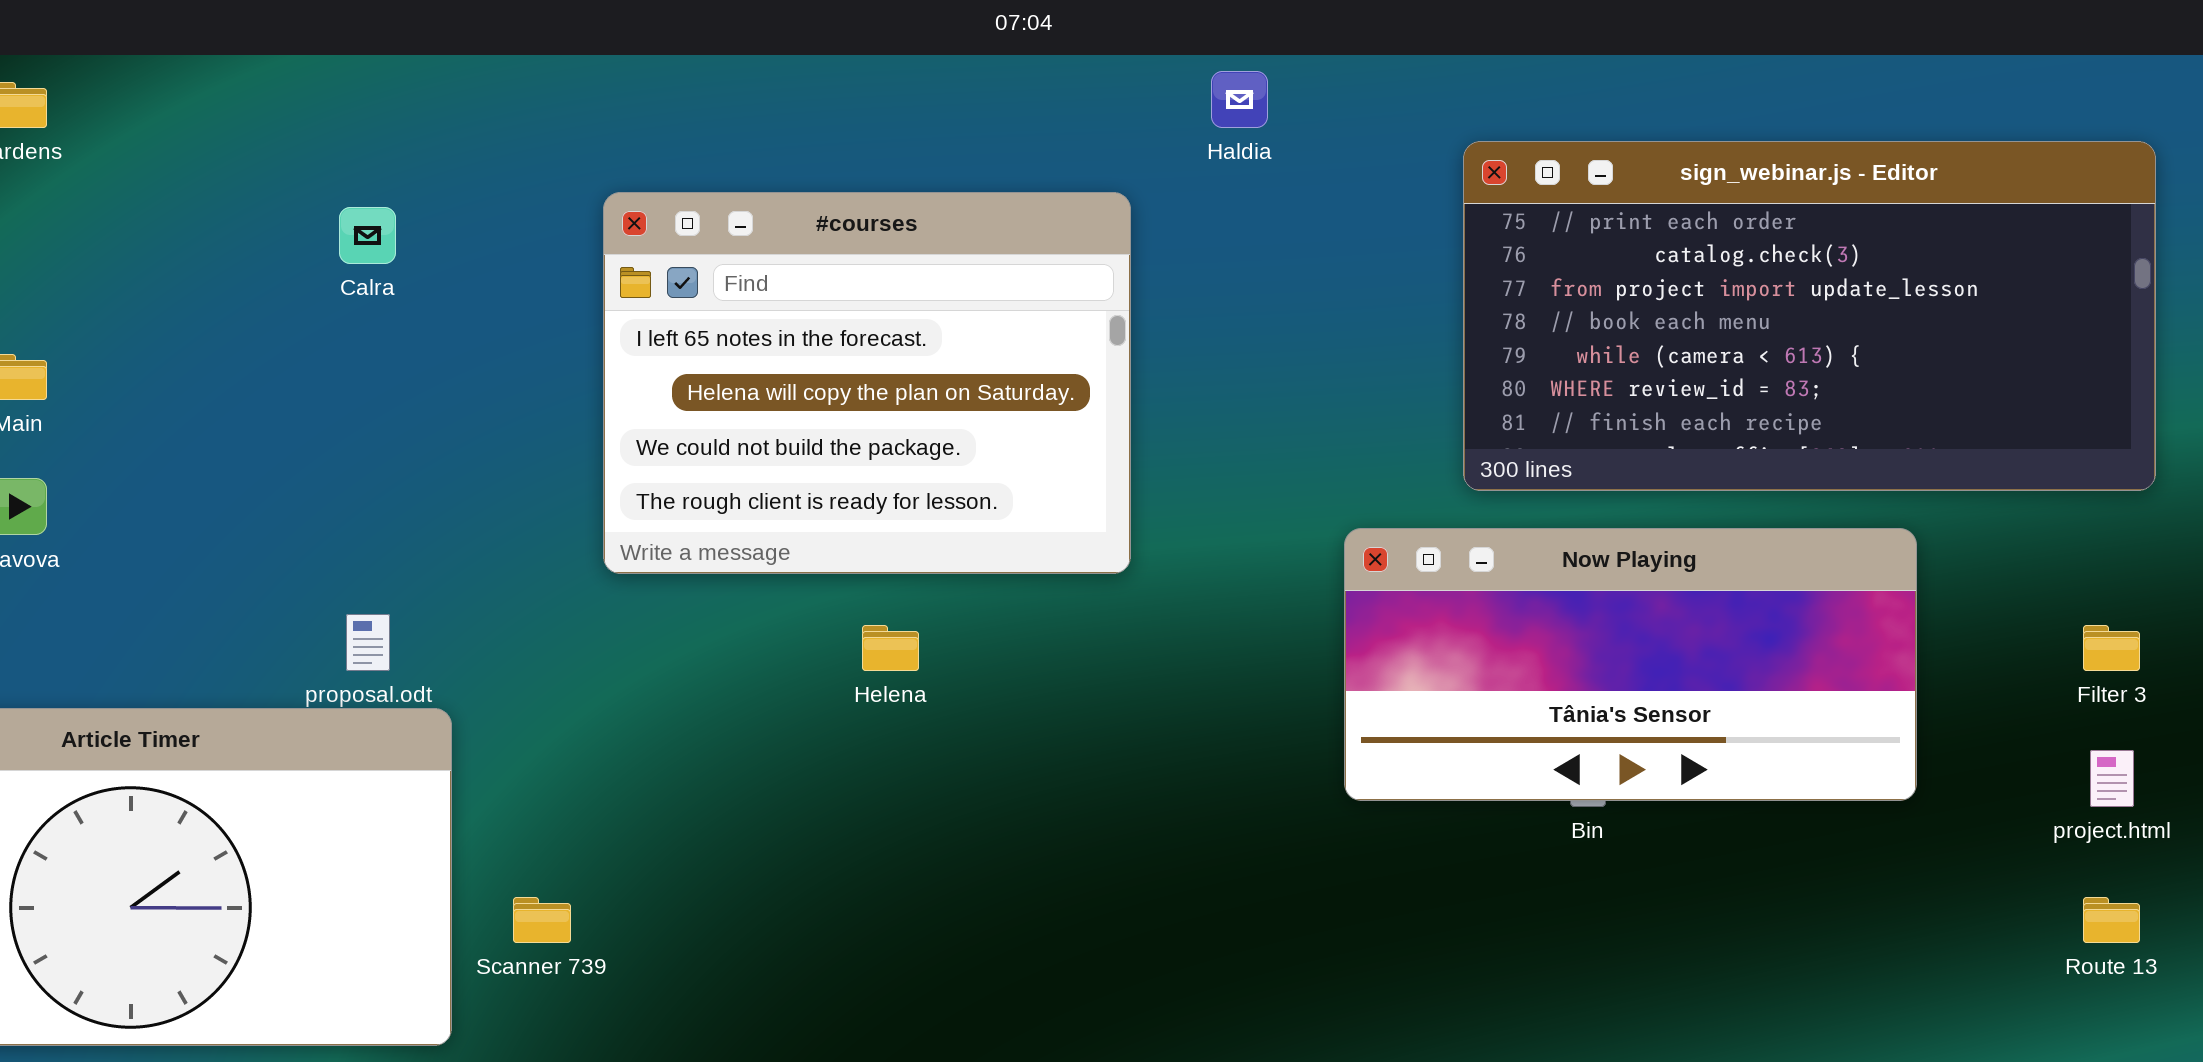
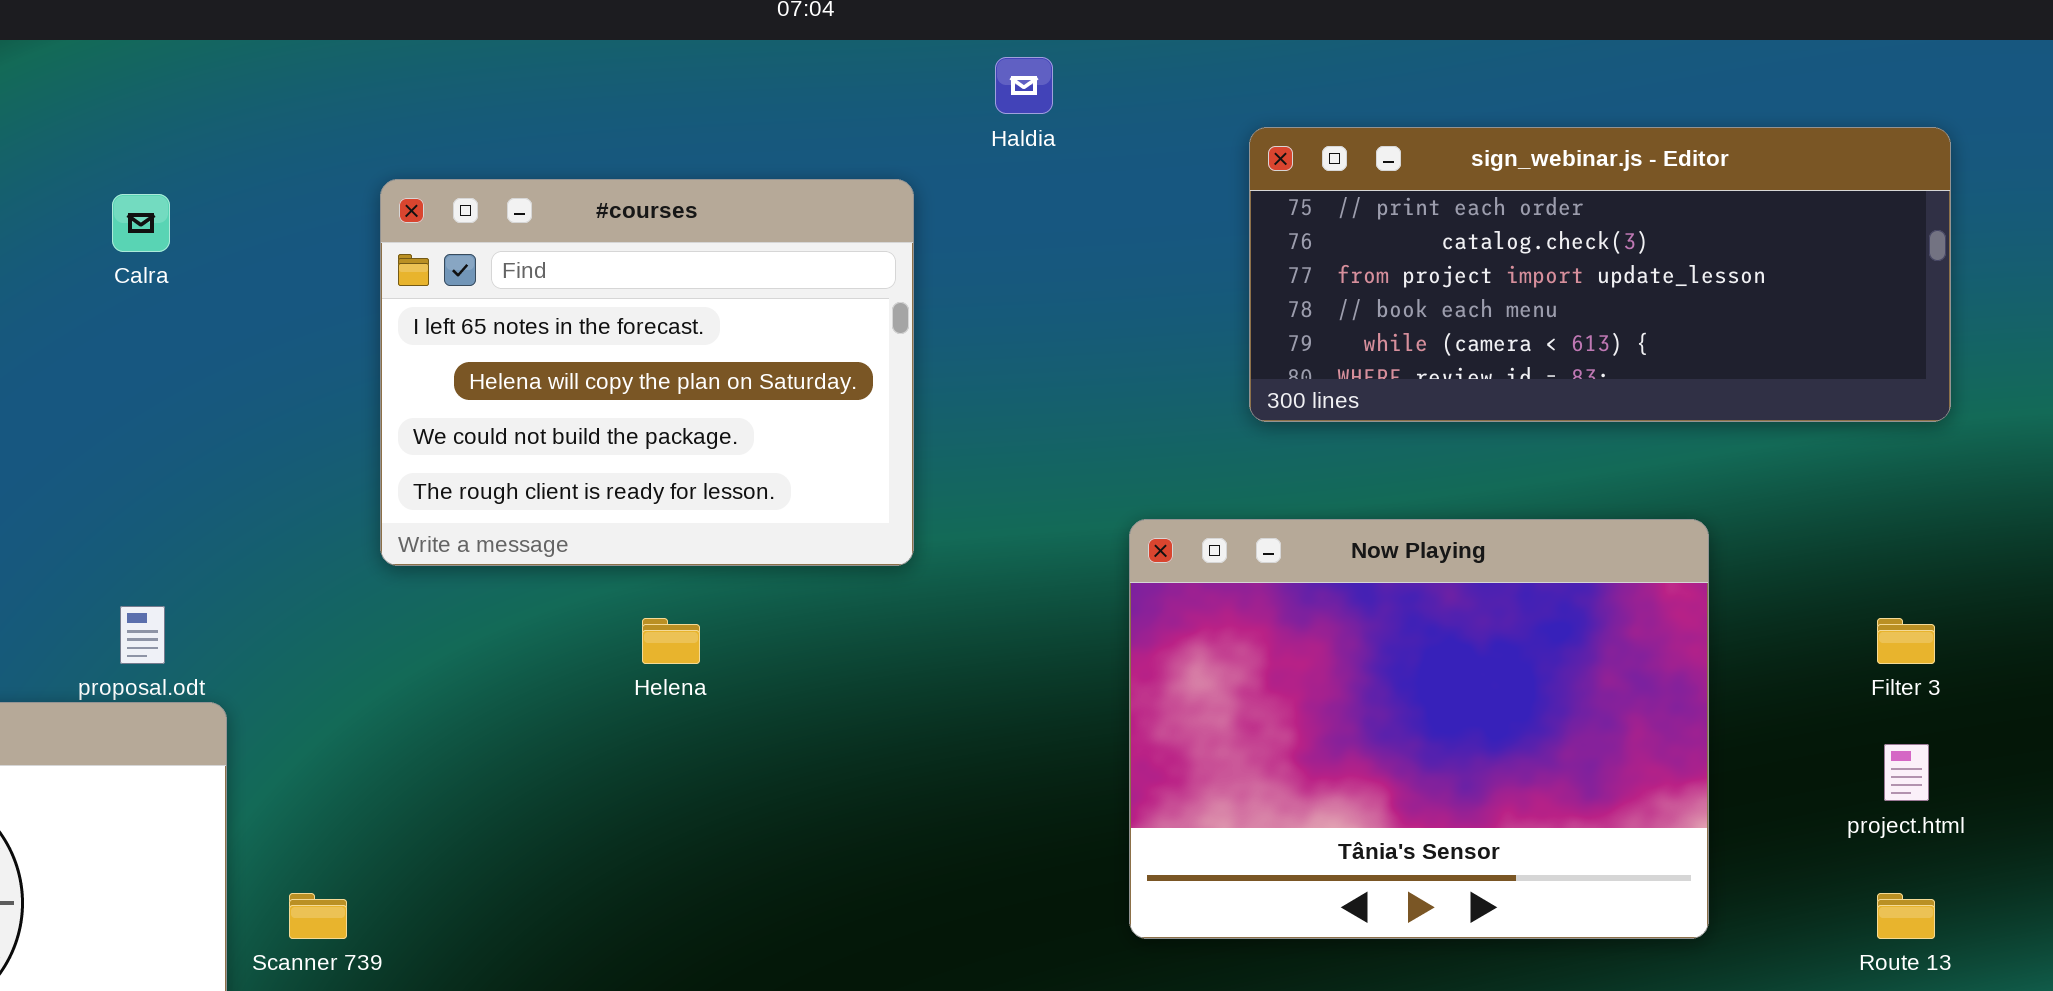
sign_webinar.js - Editor: [1463,141,2156,491] -> [1249,127,1951,422], resized
Now Playing: [1344,528,1917,801] -> [1129,519,1709,939], resized

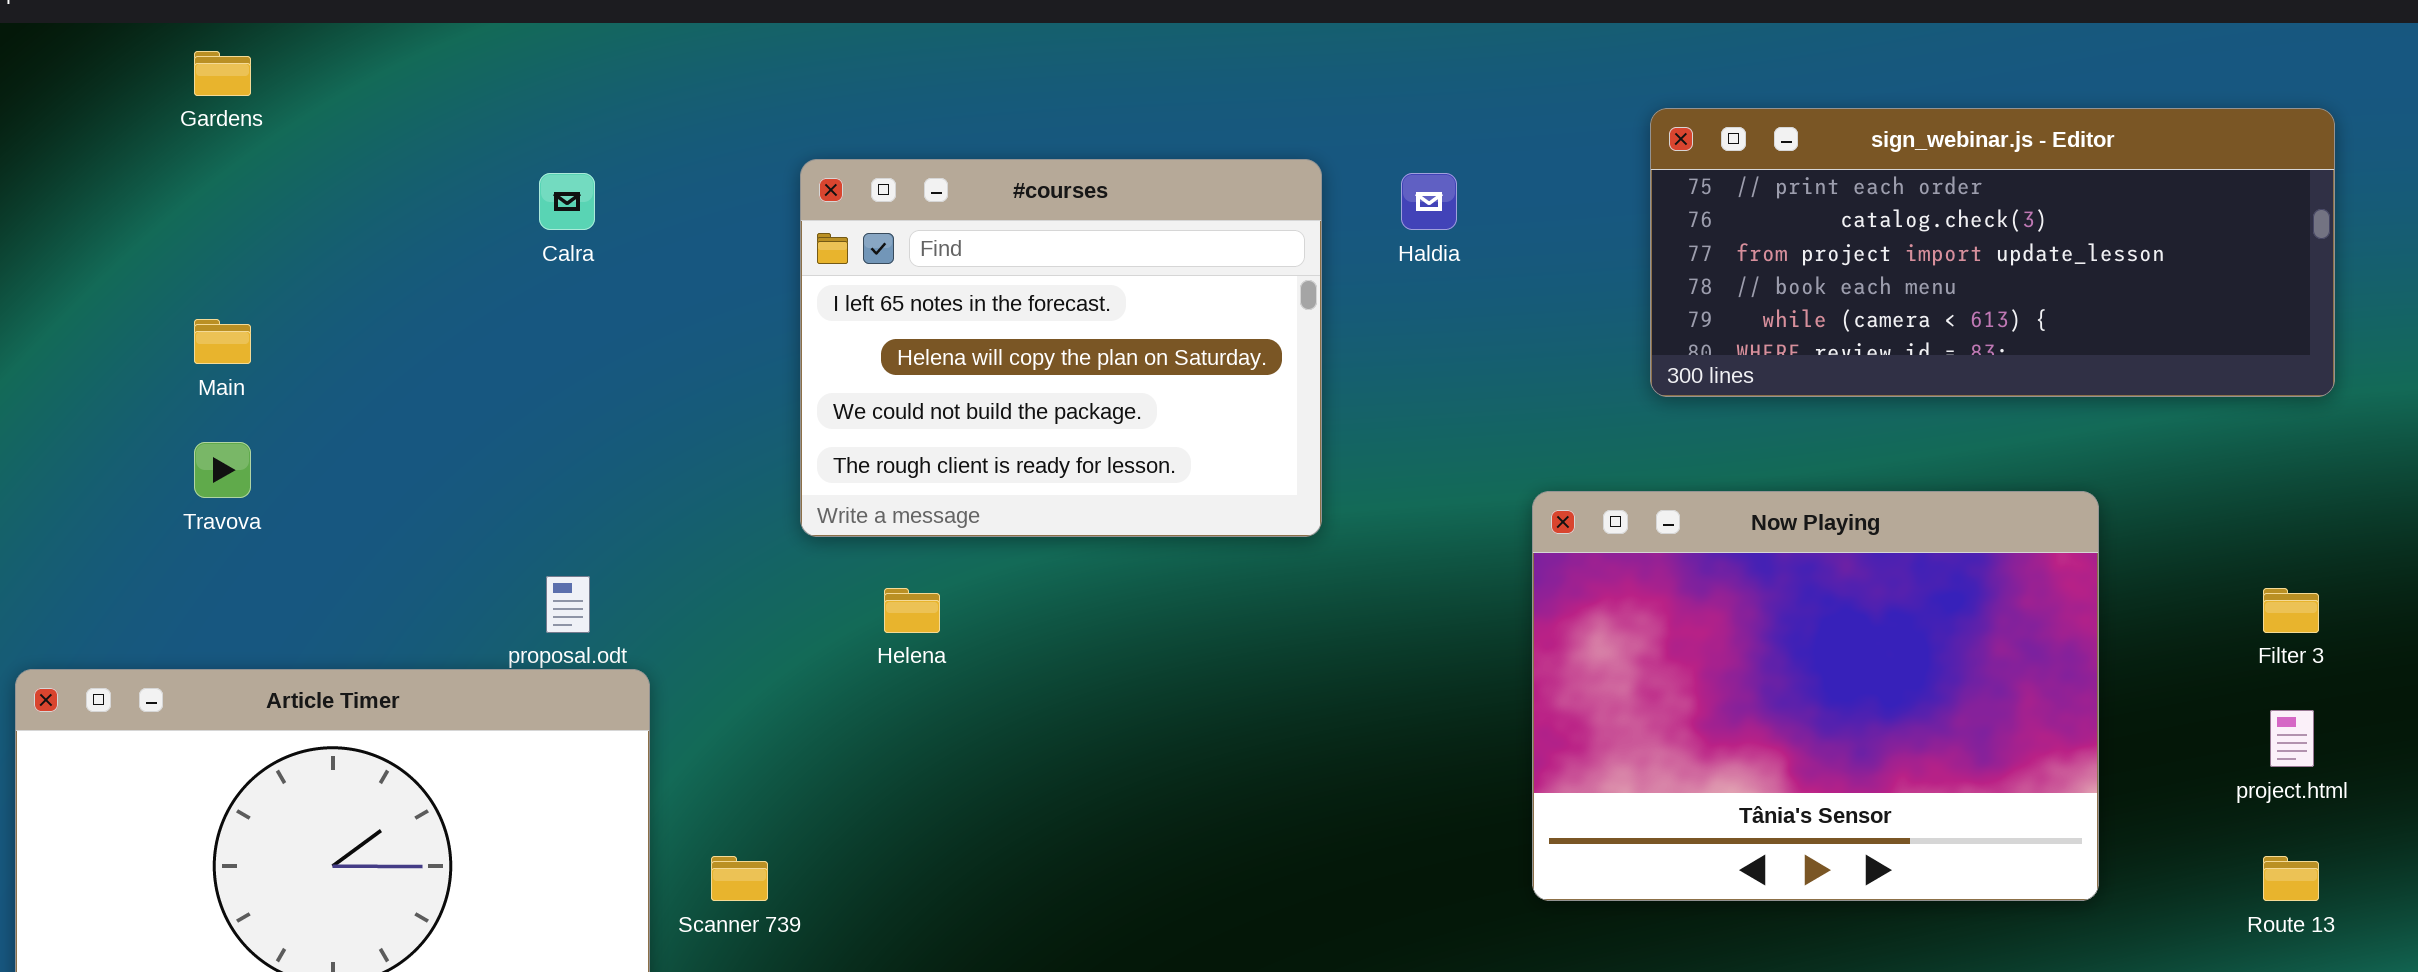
Haldia: [995,57,1053,114] -> [1401,173,1457,230], moved
Helena: [642,618,700,664] -> [884,588,940,633], moved

